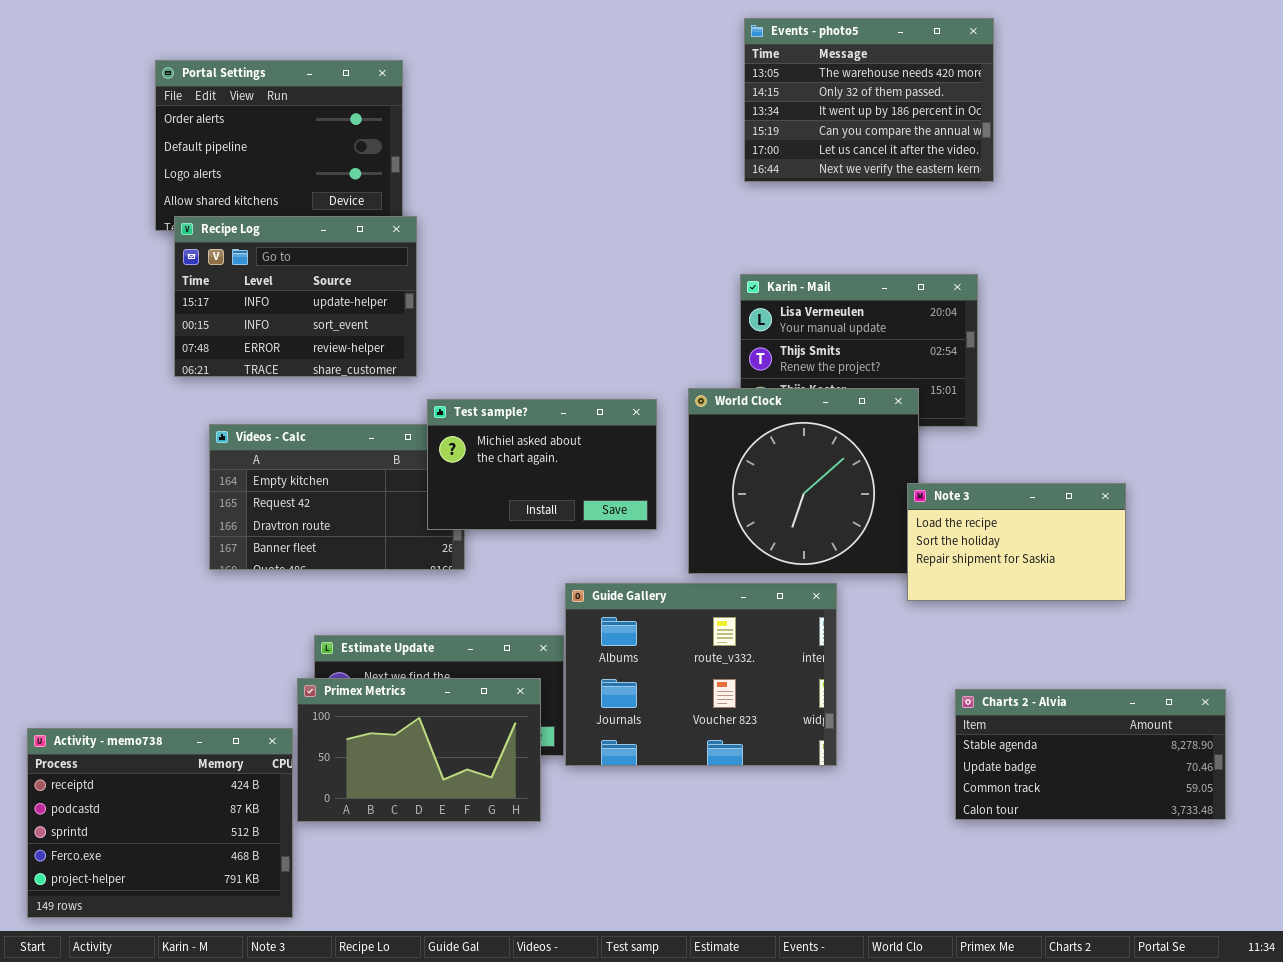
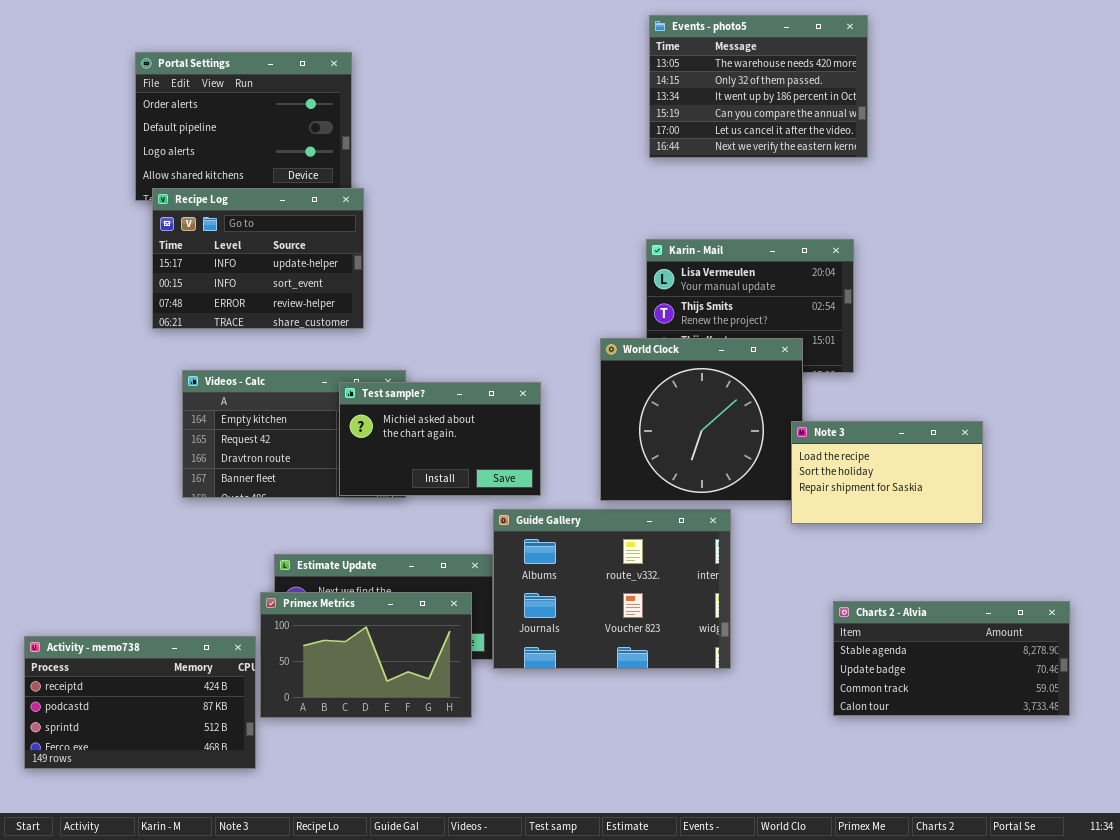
Test sample?: [427,399,657,530] -> [339,382,541,496], moved
Activity - memo738: [27,728,293,918] -> [24,636,256,769], resized

